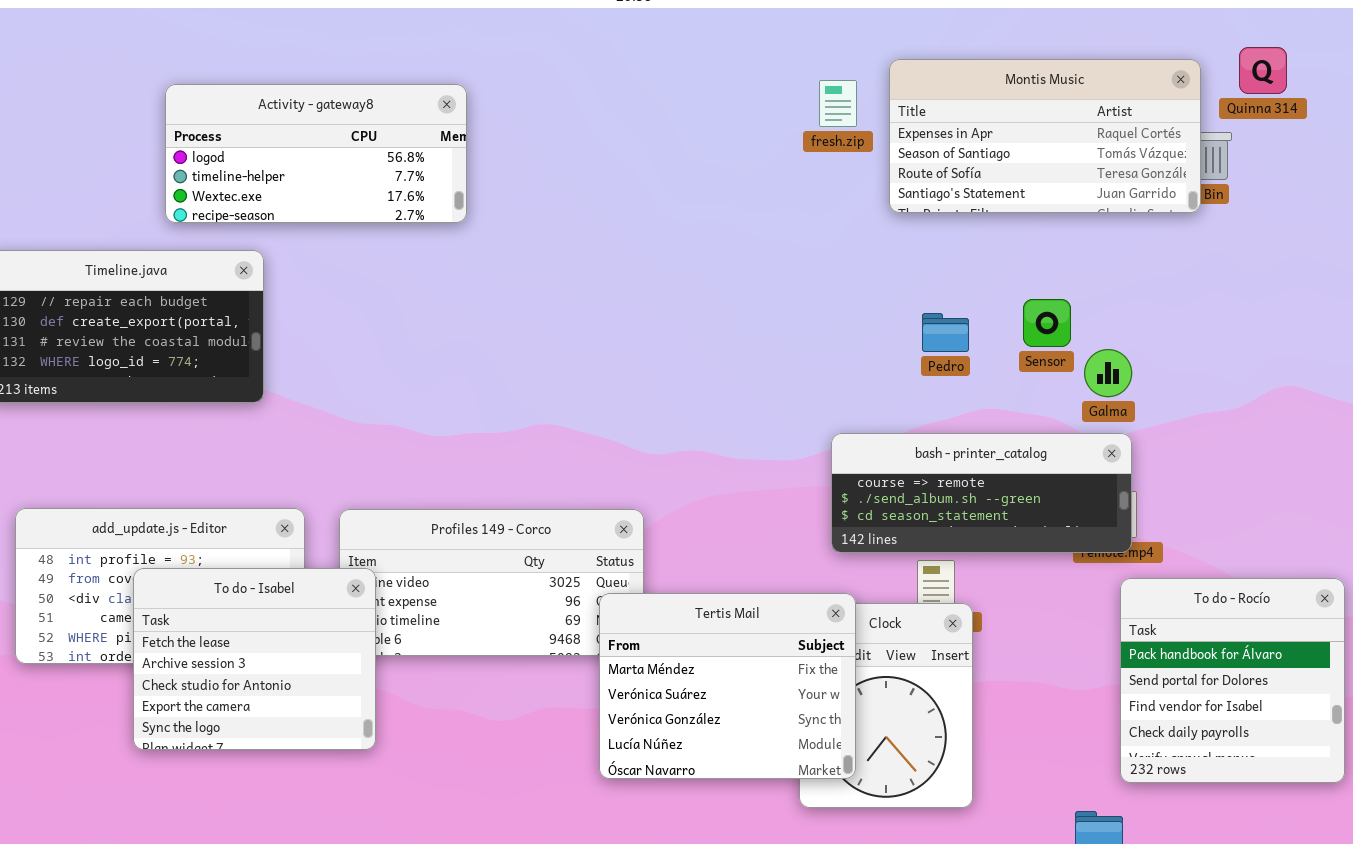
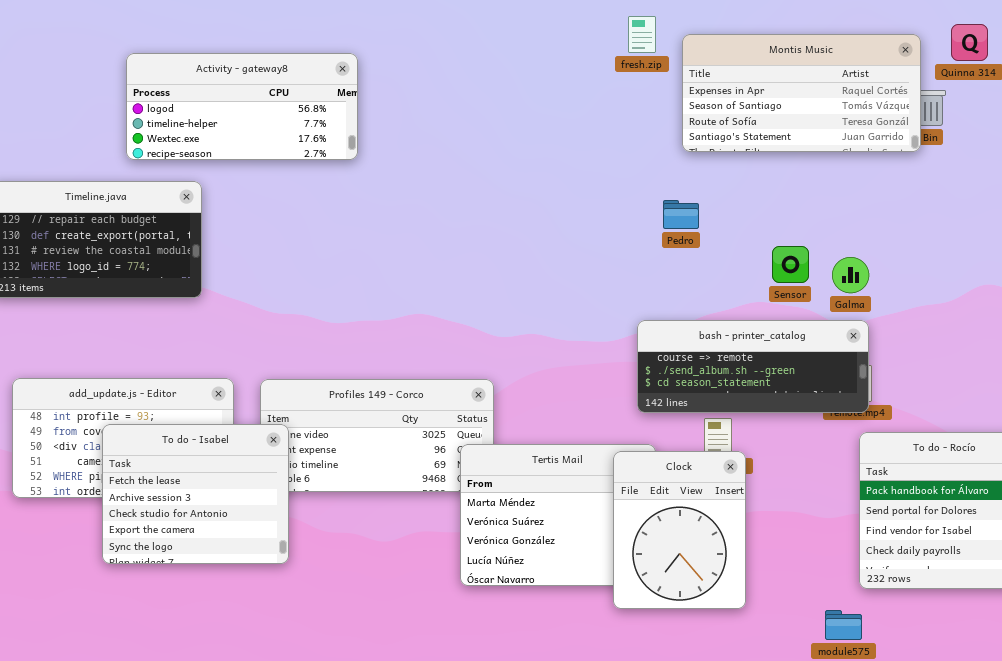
fresh.zip: [819,80,857,127] -> [628,16,656,53], moved
Sensor: [1023,299,1071,347] -> [772,246,809,283], moved
Pedro: [922,313,969,352] -> [663,200,699,229], moved
Clock: [799,603,973,808] -> [613,451,746,609], raised

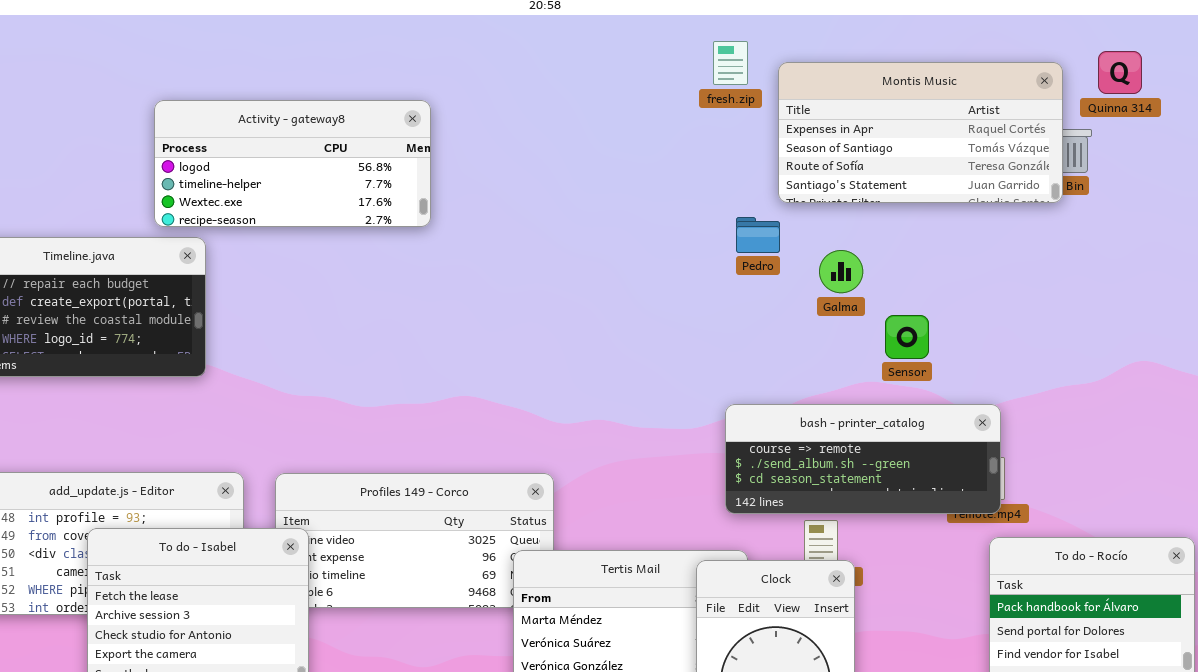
Activity - gateway8: [126,53,358,160] -> [154,100,431,227], moved
Pedro: [663,200,699,229] -> [736,217,780,253], moved
Galma: [832,257,869,293] -> [819,250,863,293], moved

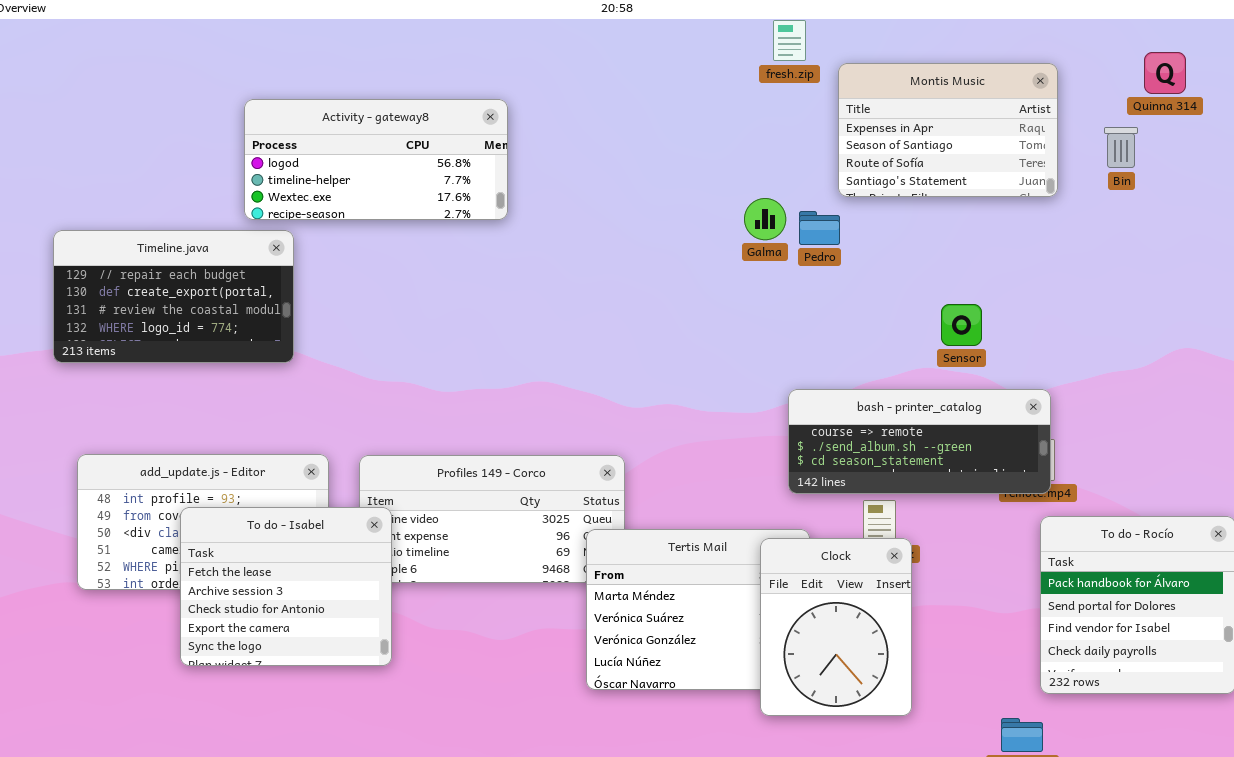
fresh.zip: [713,41,748,85] -> [773,20,806,61], moved
Montis Music: [778,62,1063,203] -> [838,63,1058,197], resized
Galma: [819,250,863,293] -> [744,198,786,240], moved

